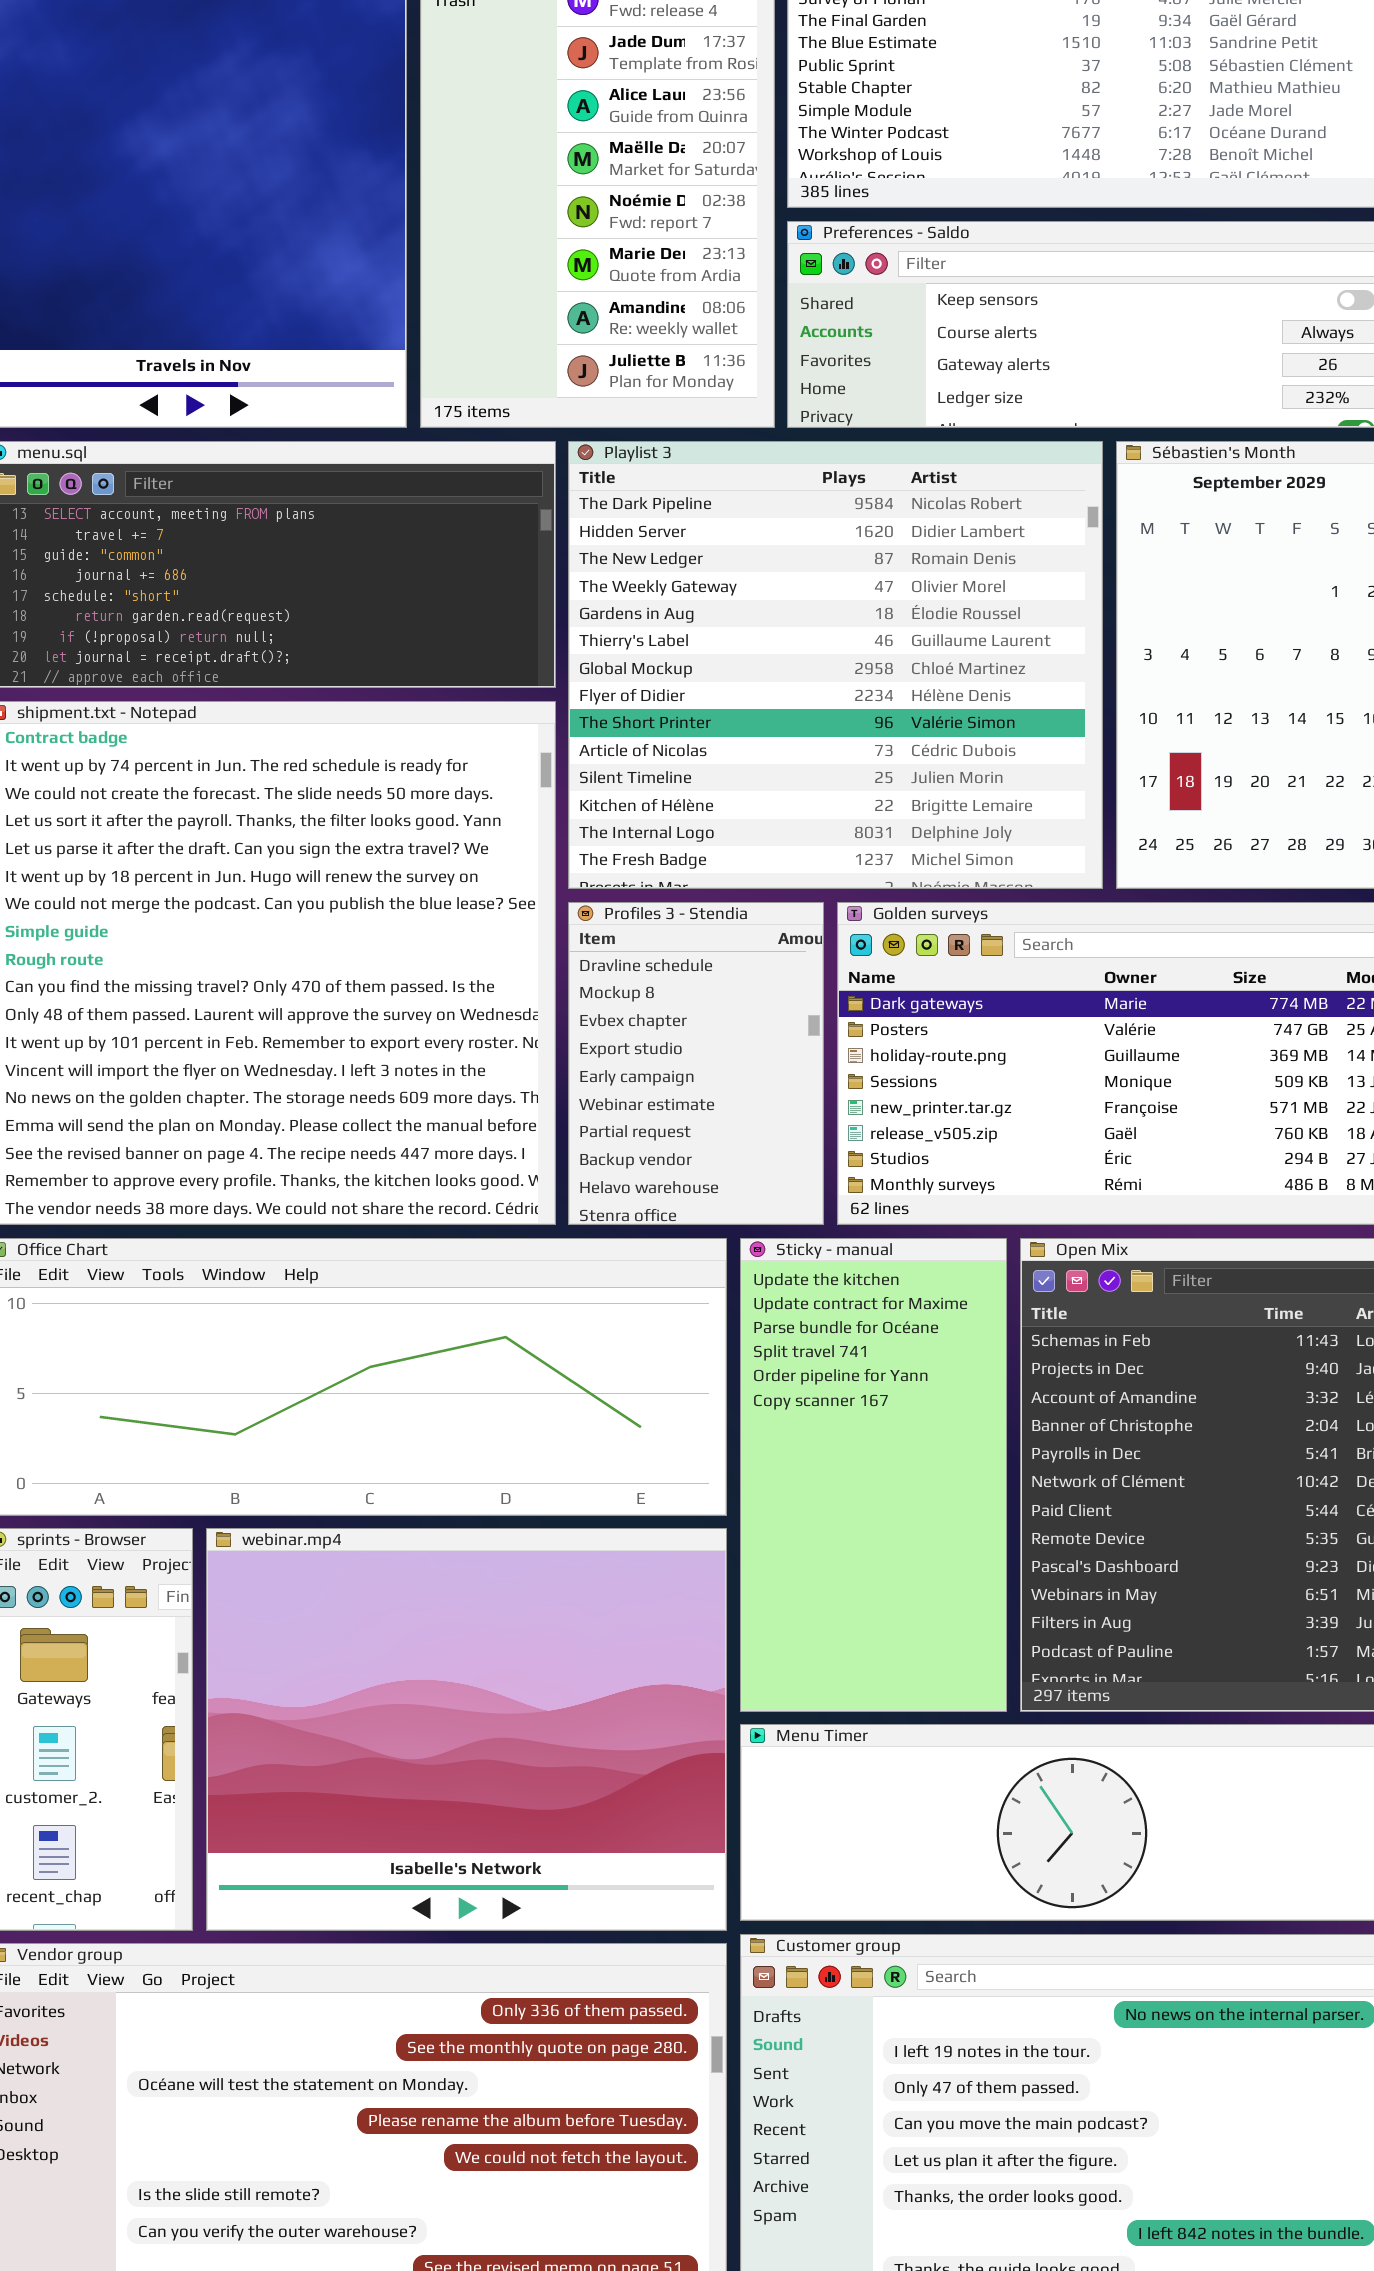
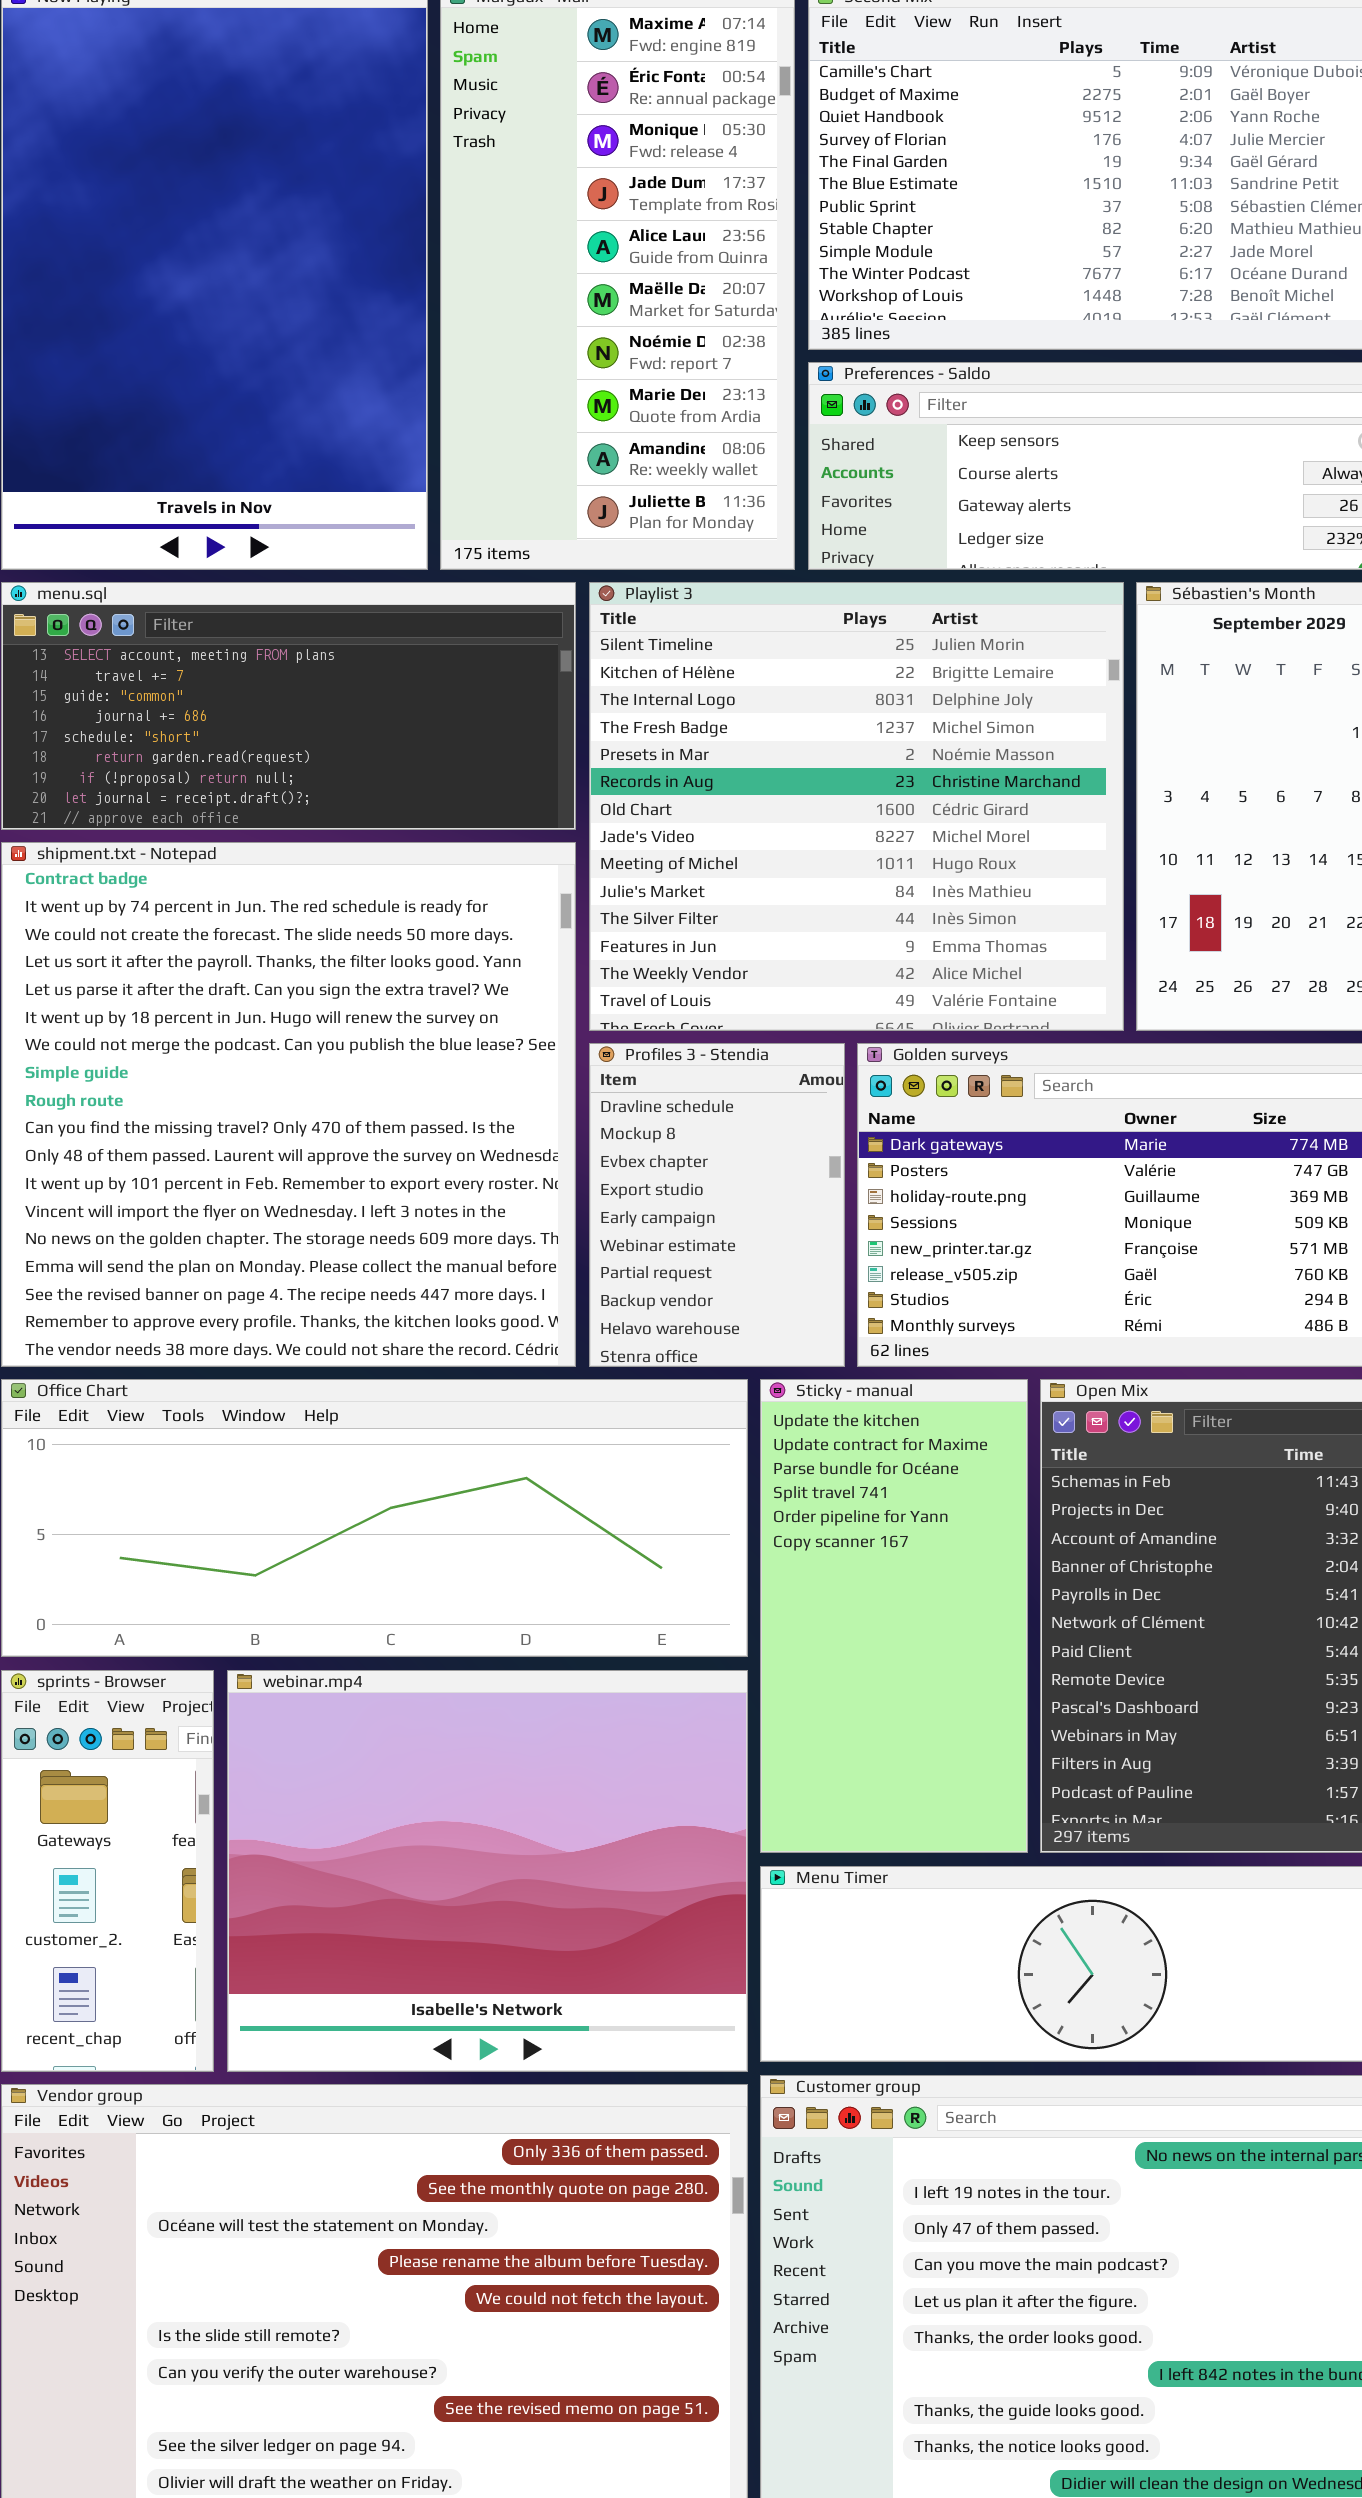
Playlist 3: [568,441,1103,889] -> [589,582,1124,1031], scrolled down 10 rows

